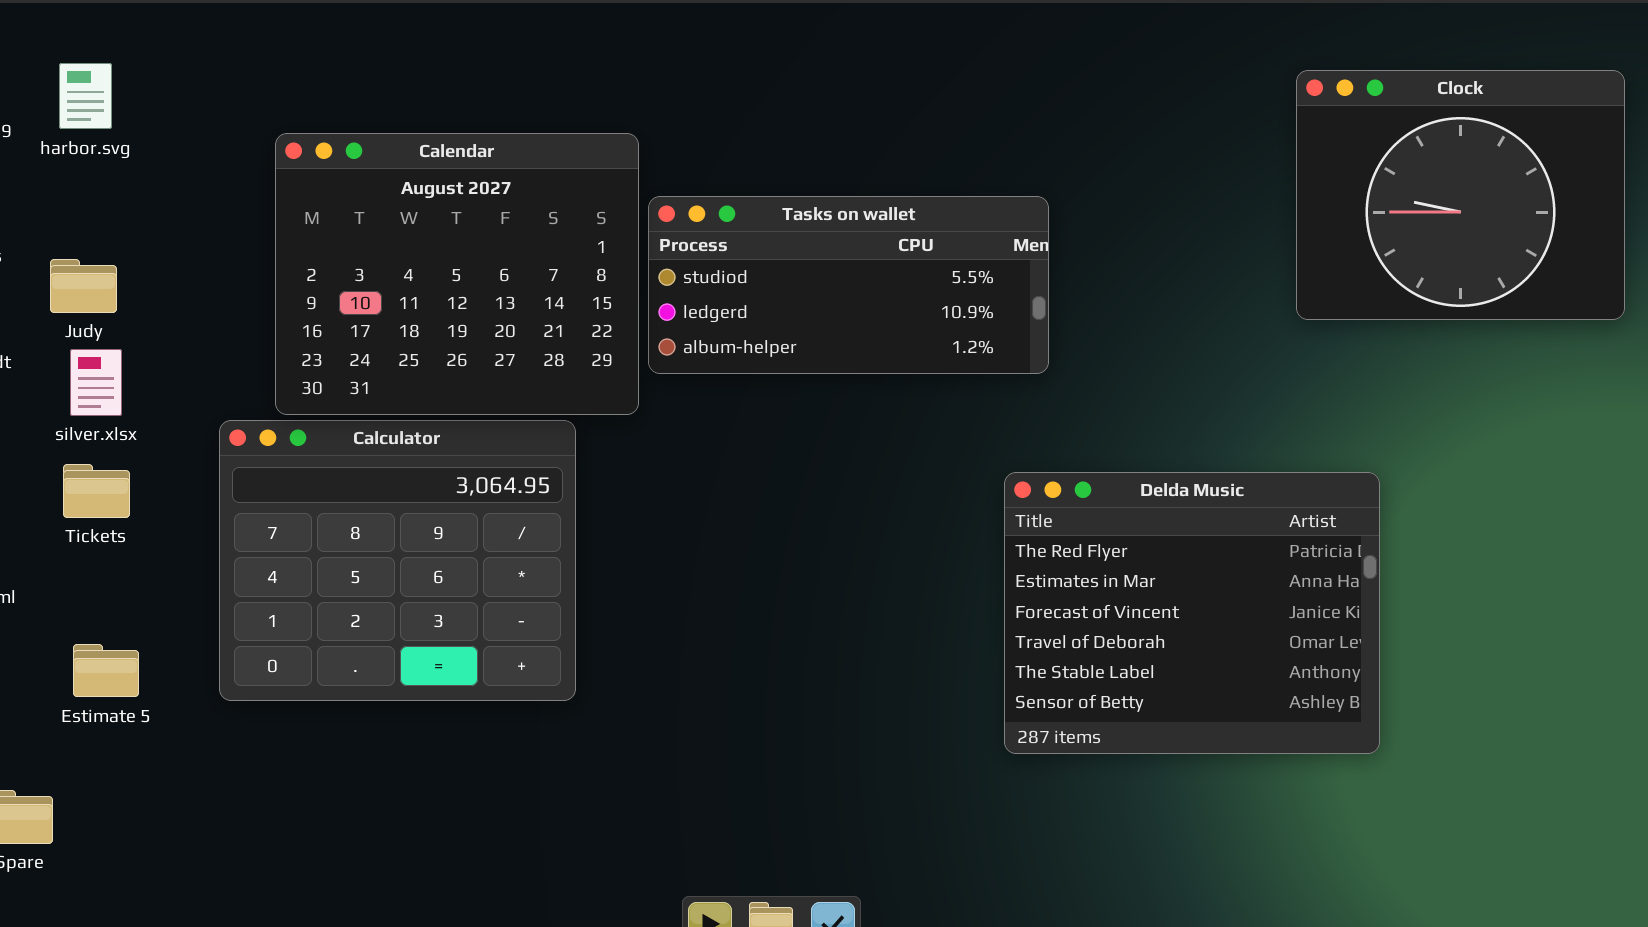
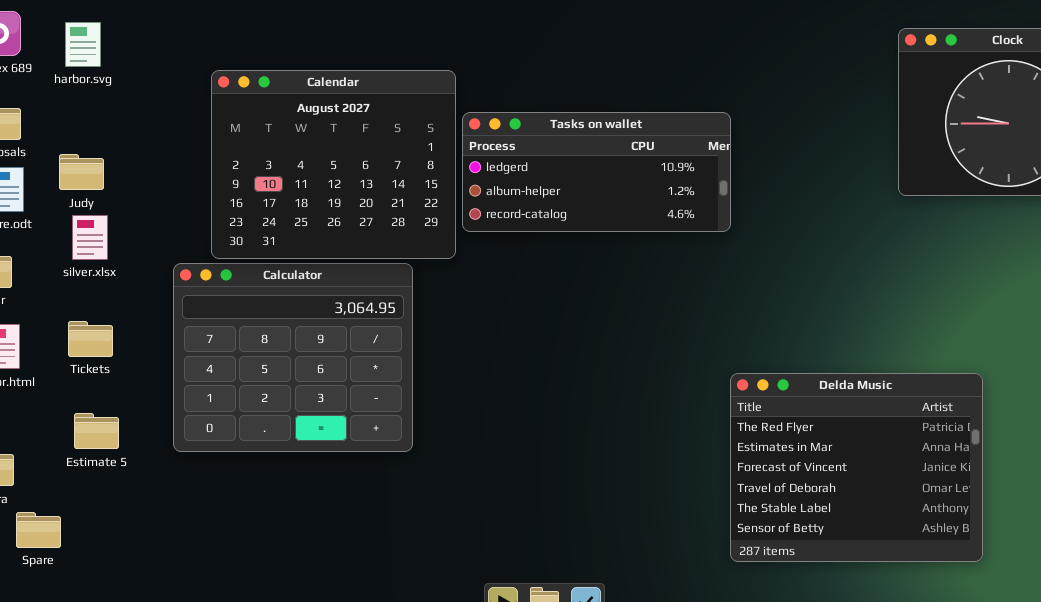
Tasks on wallet: [648,196,1049,374] -> [462,112,731,232], scrolled down 1 row
Tickets: [63,464,130,518] -> [68,321,113,357], moved
Delda Music: [1004,472,1380,754] -> [730,373,983,562], moved

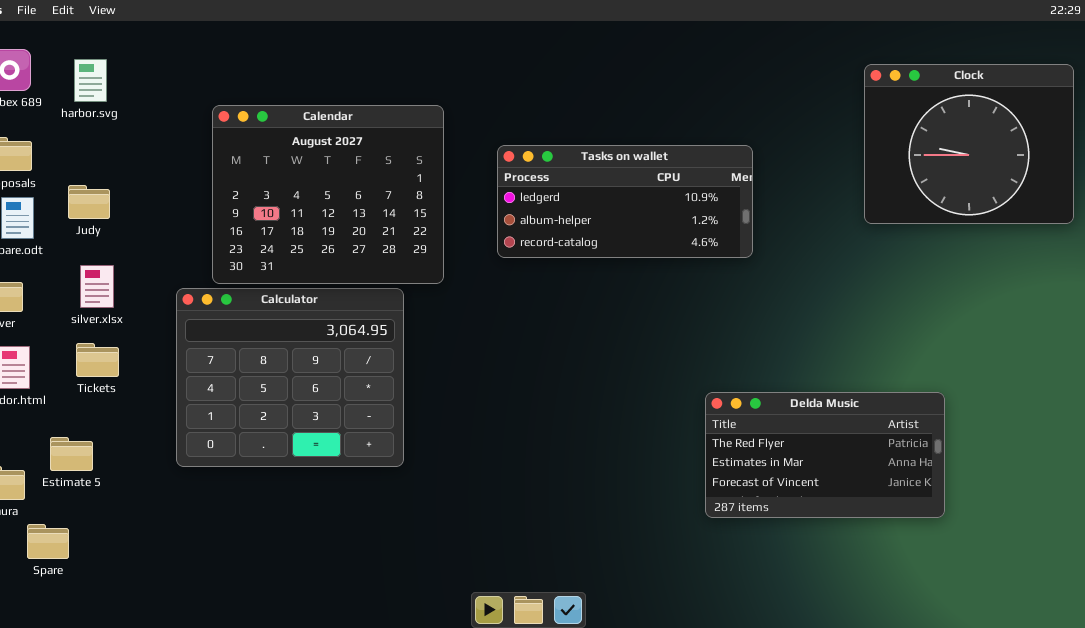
Tasks on wallet: [462,112,731,232] -> [497,145,753,258], moved
silver.xlsx: [72,215,108,260] -> [80,265,114,308], moved
Delda Music: [730,373,983,562] -> [705,392,945,518], resized
Estimate 5: [74,413,119,449] -> [50,437,93,471], moved

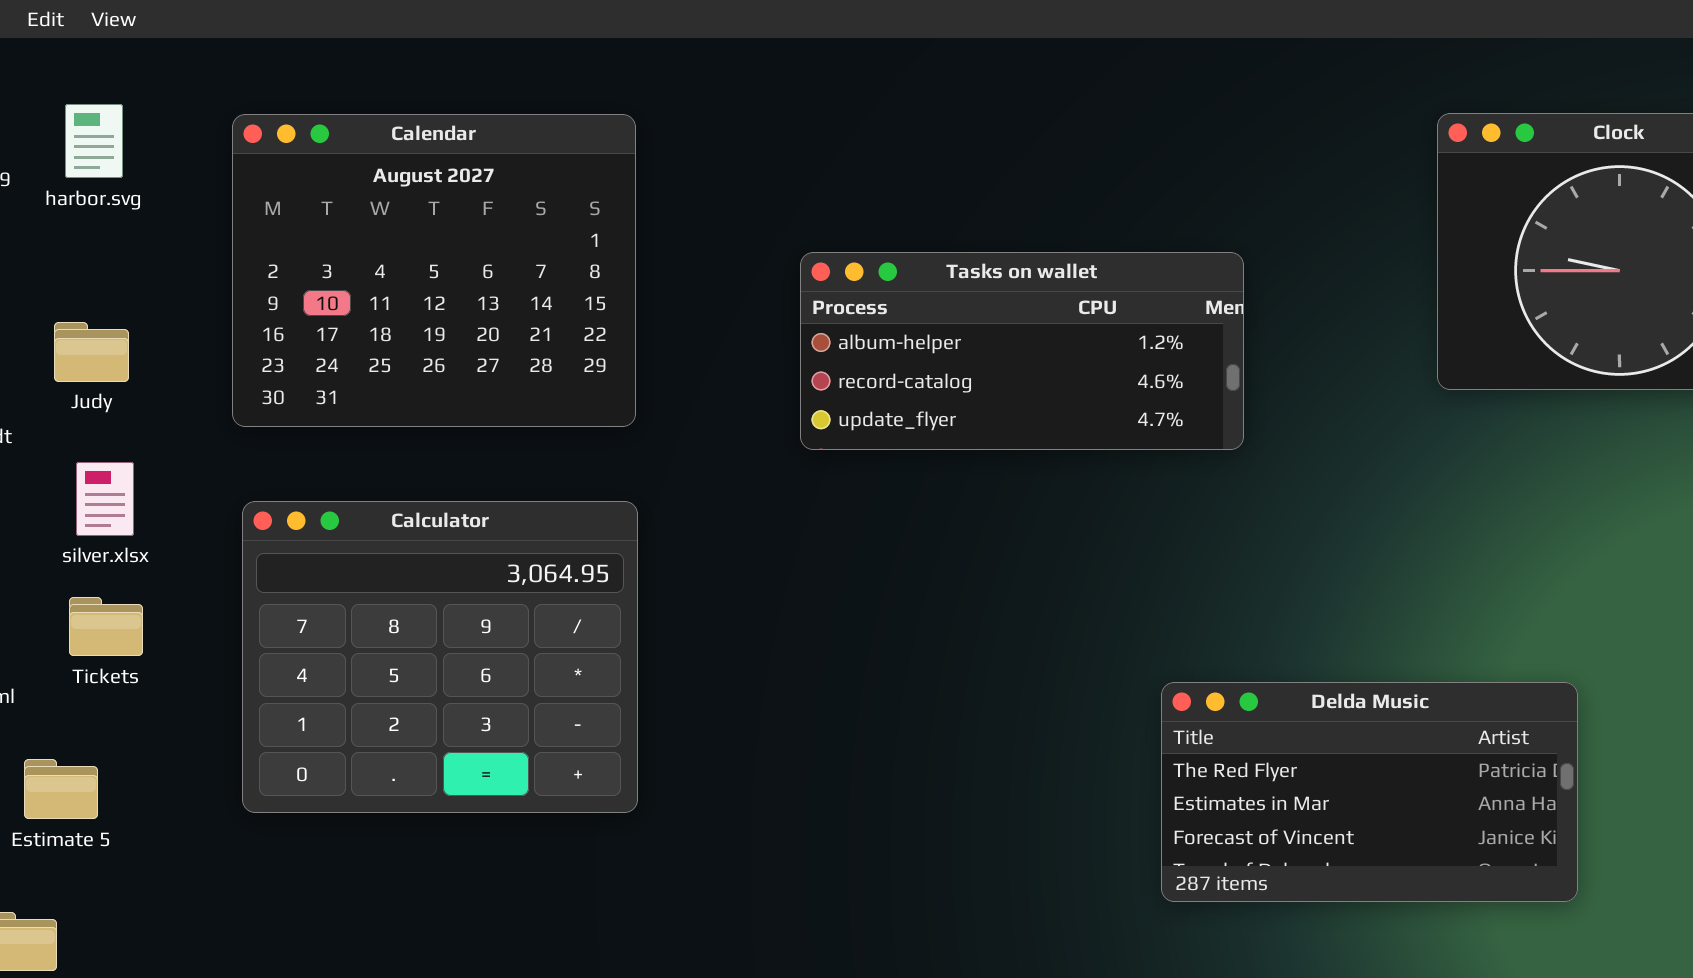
Calendar: [212,105,444,284] -> [232,114,636,427], moved
Tasks on wallet: [497,145,753,258] -> [800,252,1244,450], scrolled down 1 row

